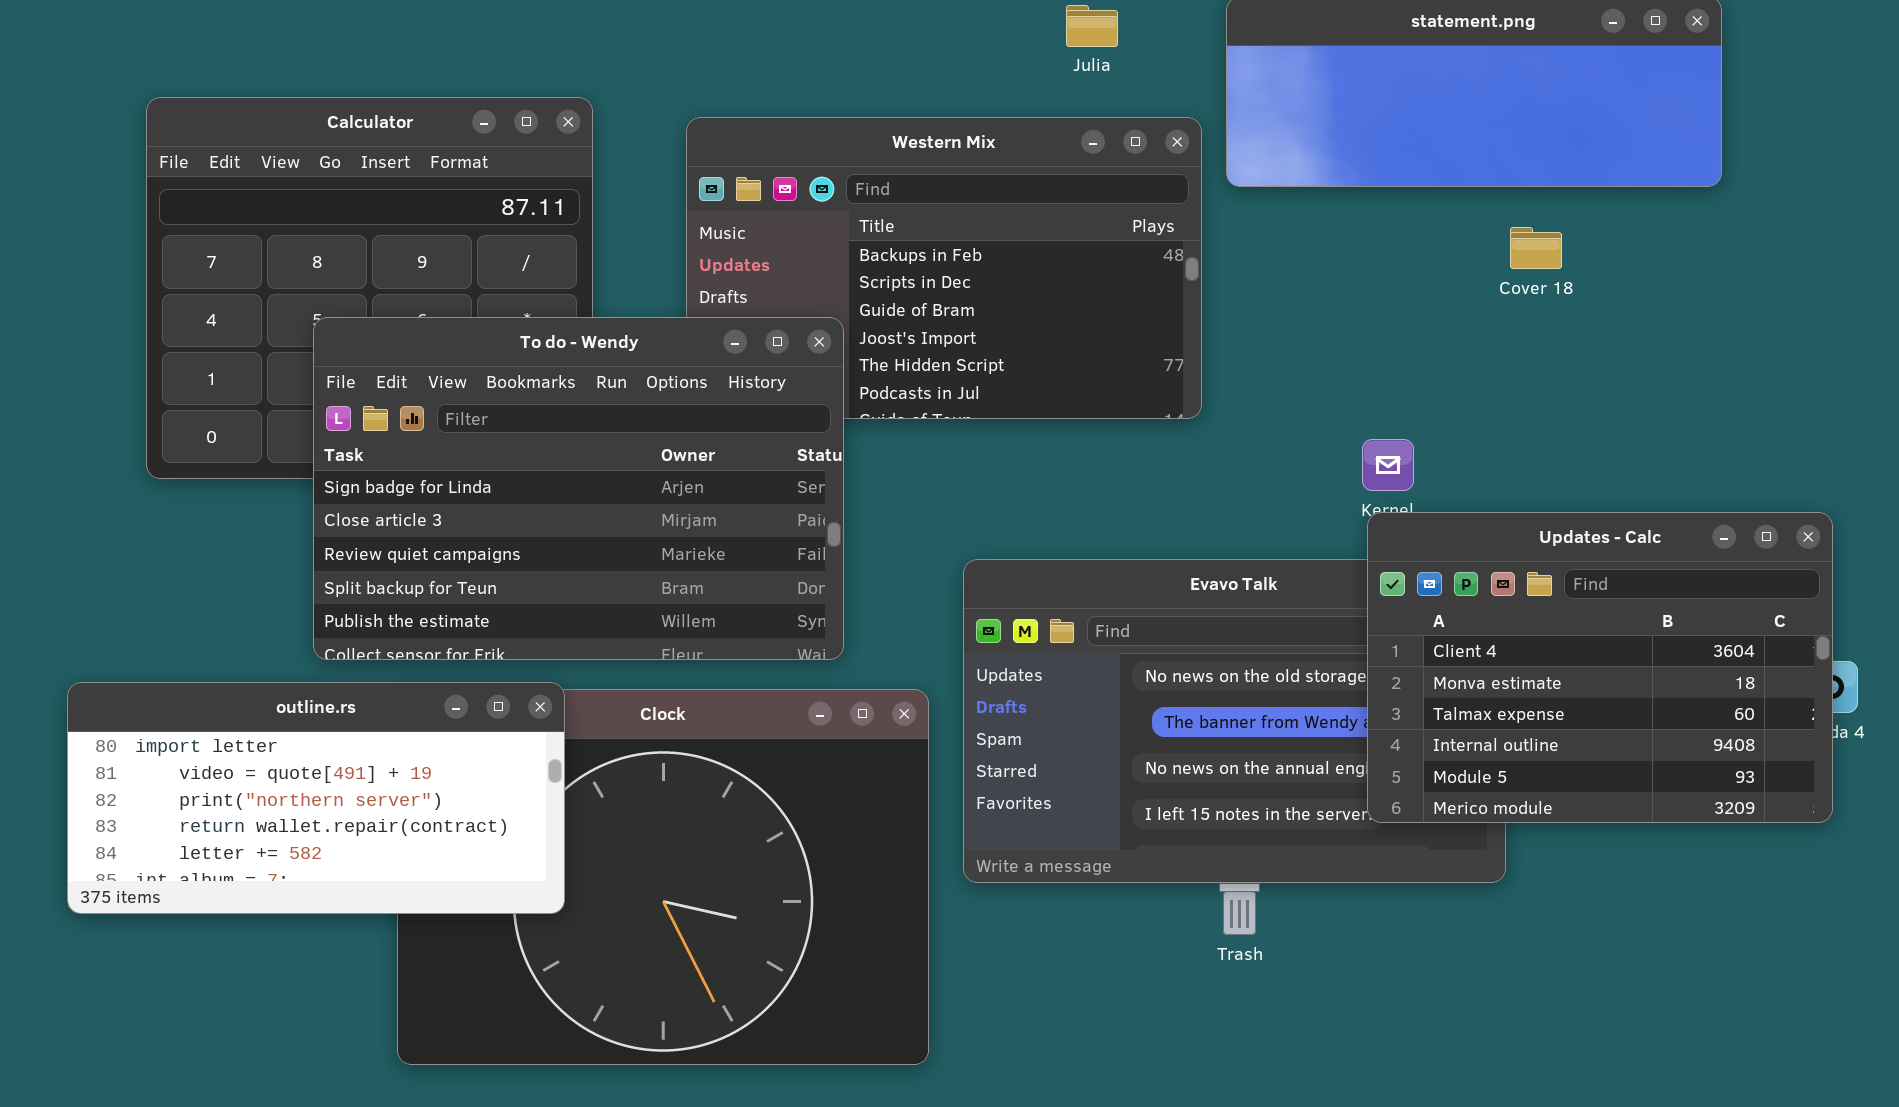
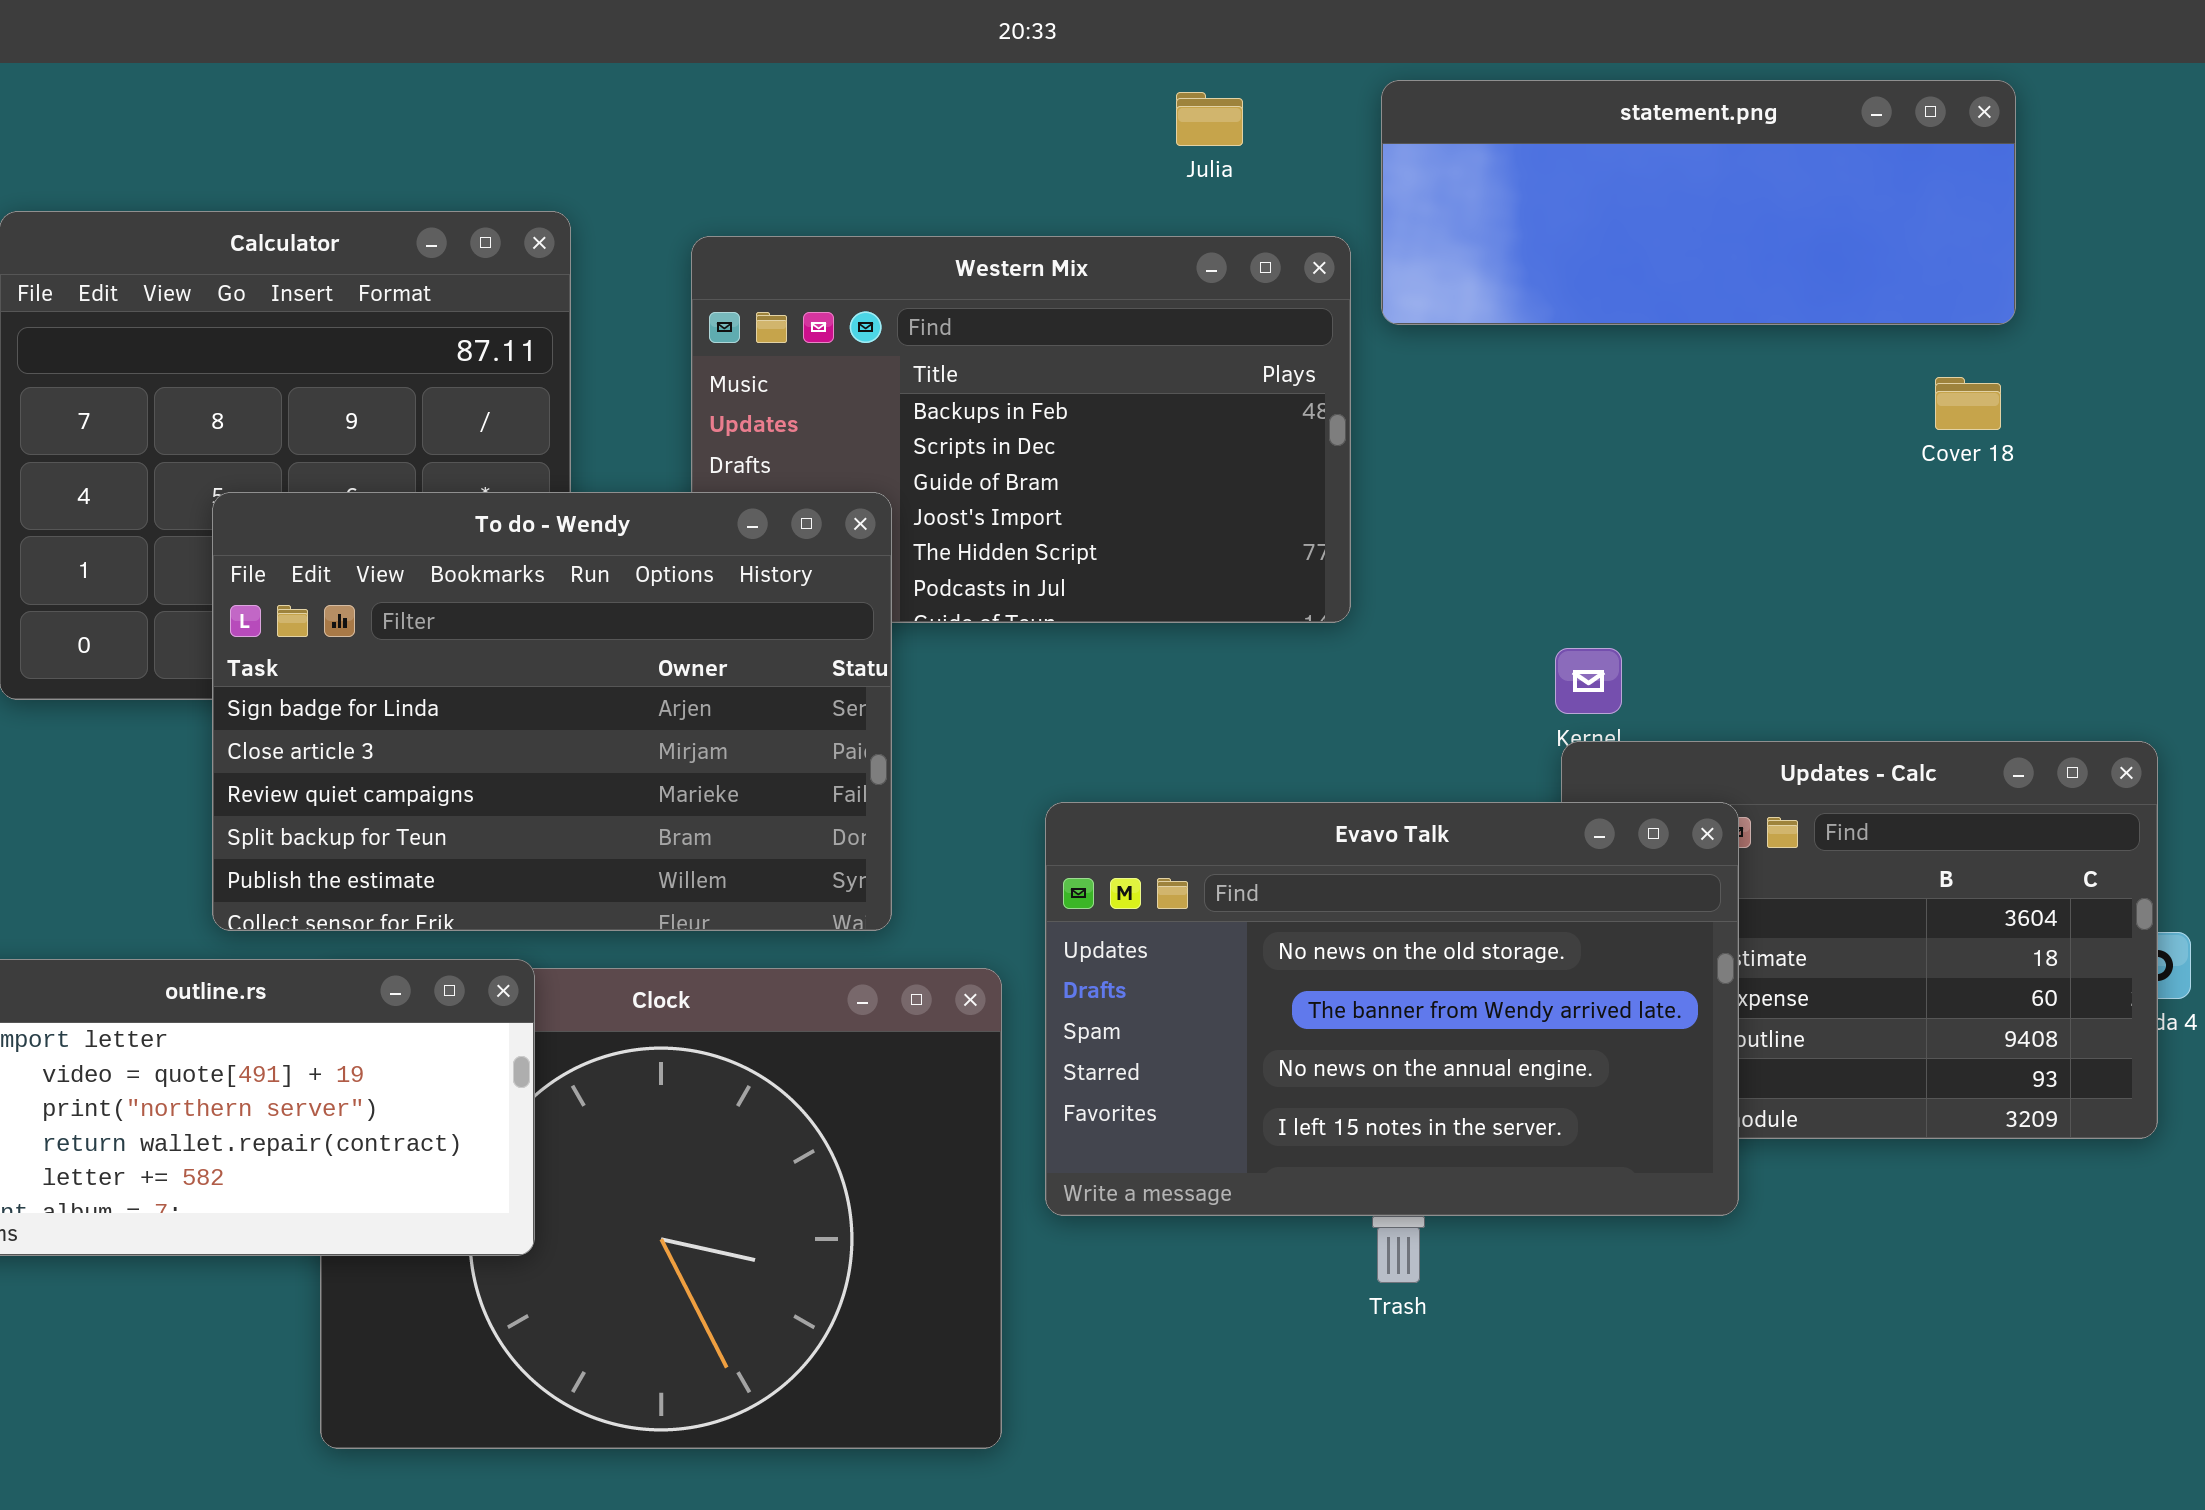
Cover 18: [1510,227,1562,269] -> [1935,377,2001,430], moved
Evavo Talk: [963,559,1506,883] -> [1045,802,1739,1216], raised

